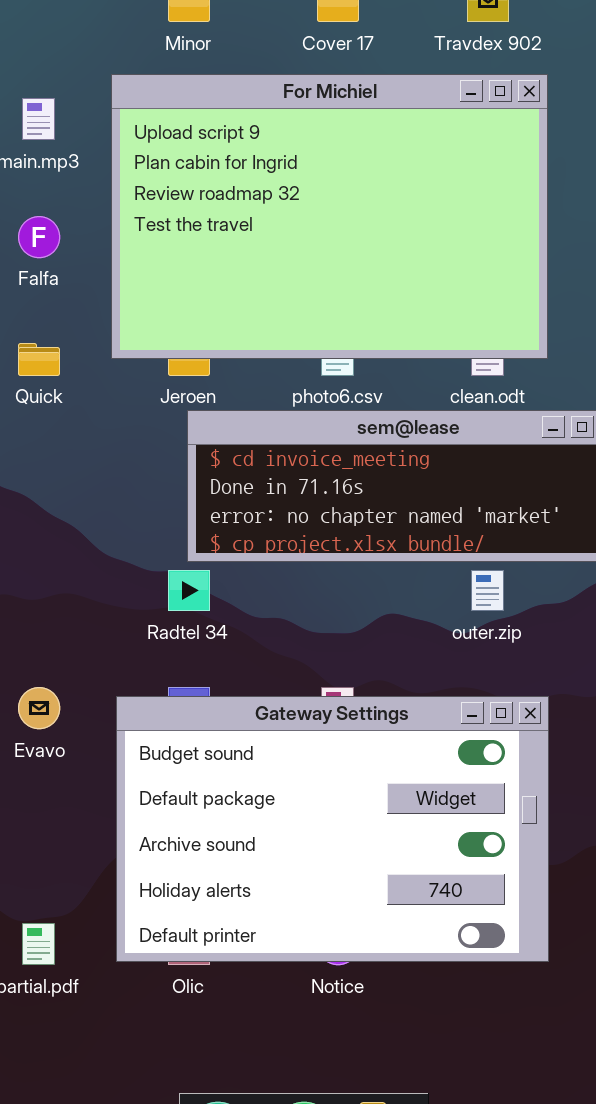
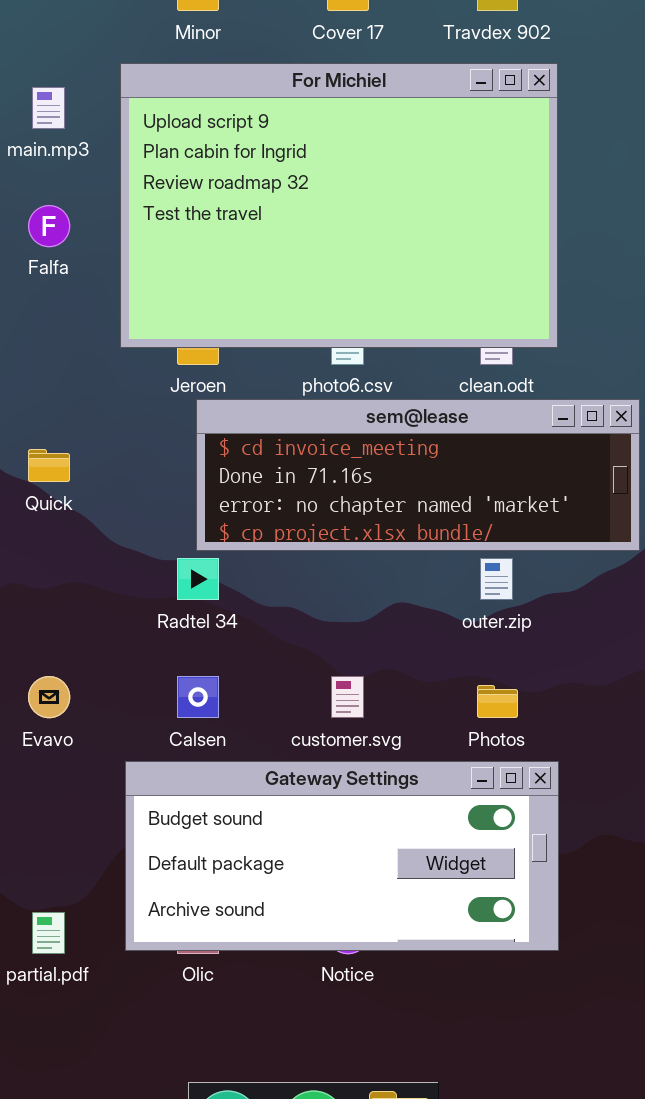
Quick: [18,343,60,376] -> [28,449,70,482], moved
Gateway Settings: [116,696,549,962] -> [125,761,559,951], resized

